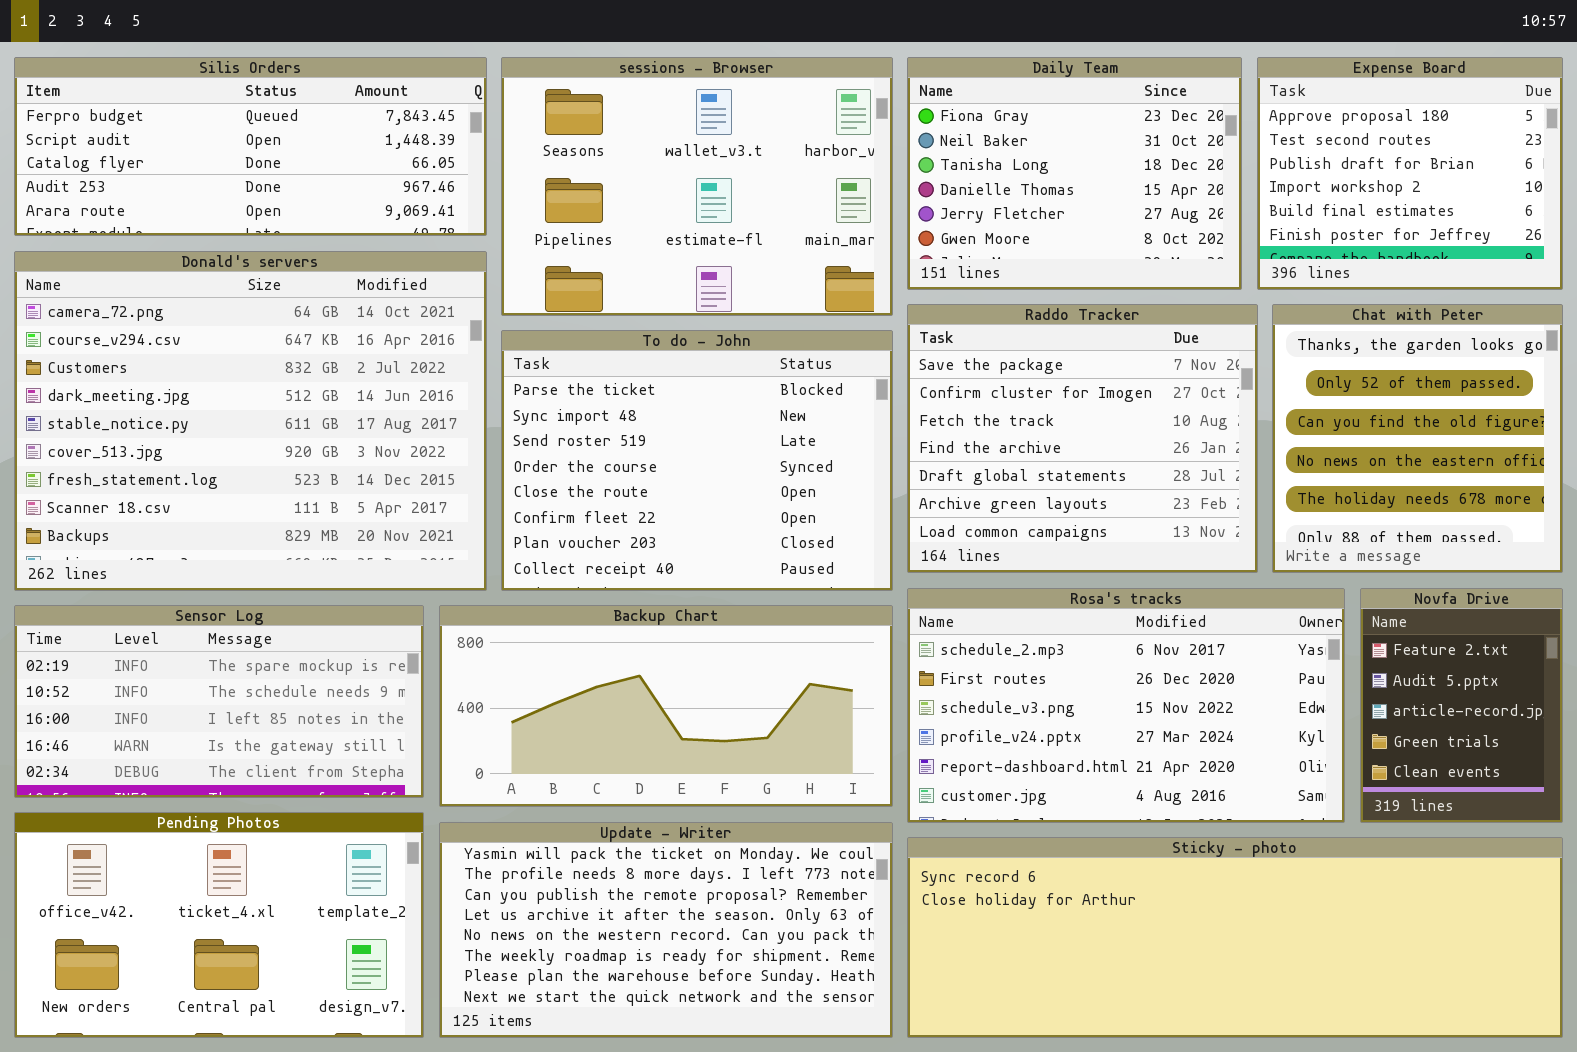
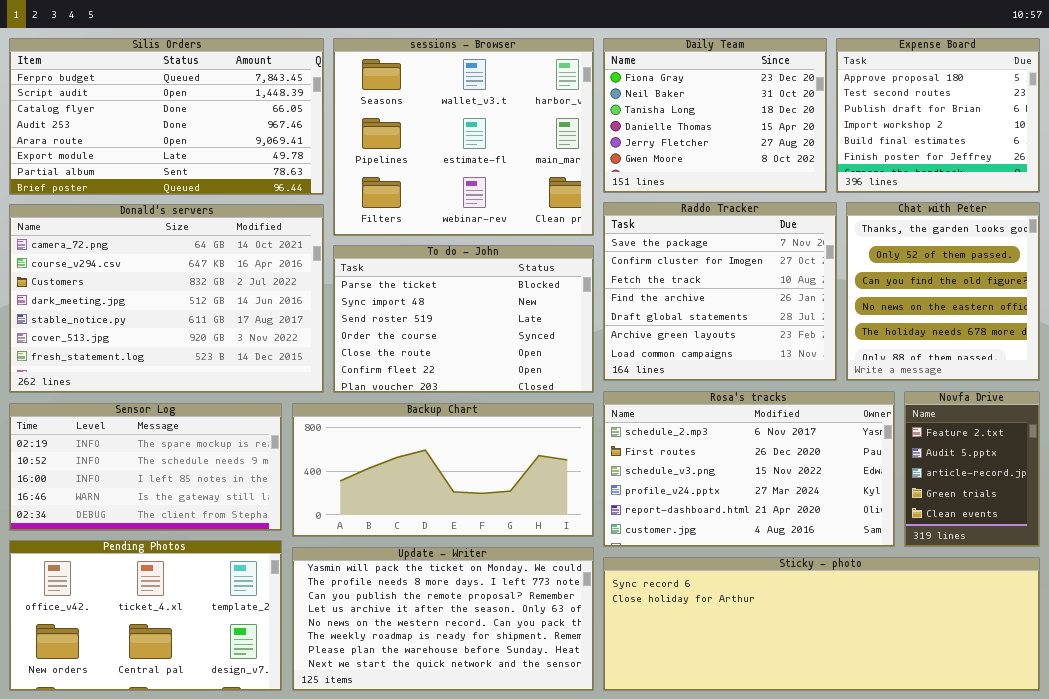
Silis Orders: [14,57,487,236] -> [9,38,324,195], resized
sessions - Browser: [501,57,893,316] -> [333,38,594,236], resized
Donald's servers: [14,251,487,591] -> [9,204,324,393], resized
To do - John: [501,330,893,591] -> [333,245,594,393], resized

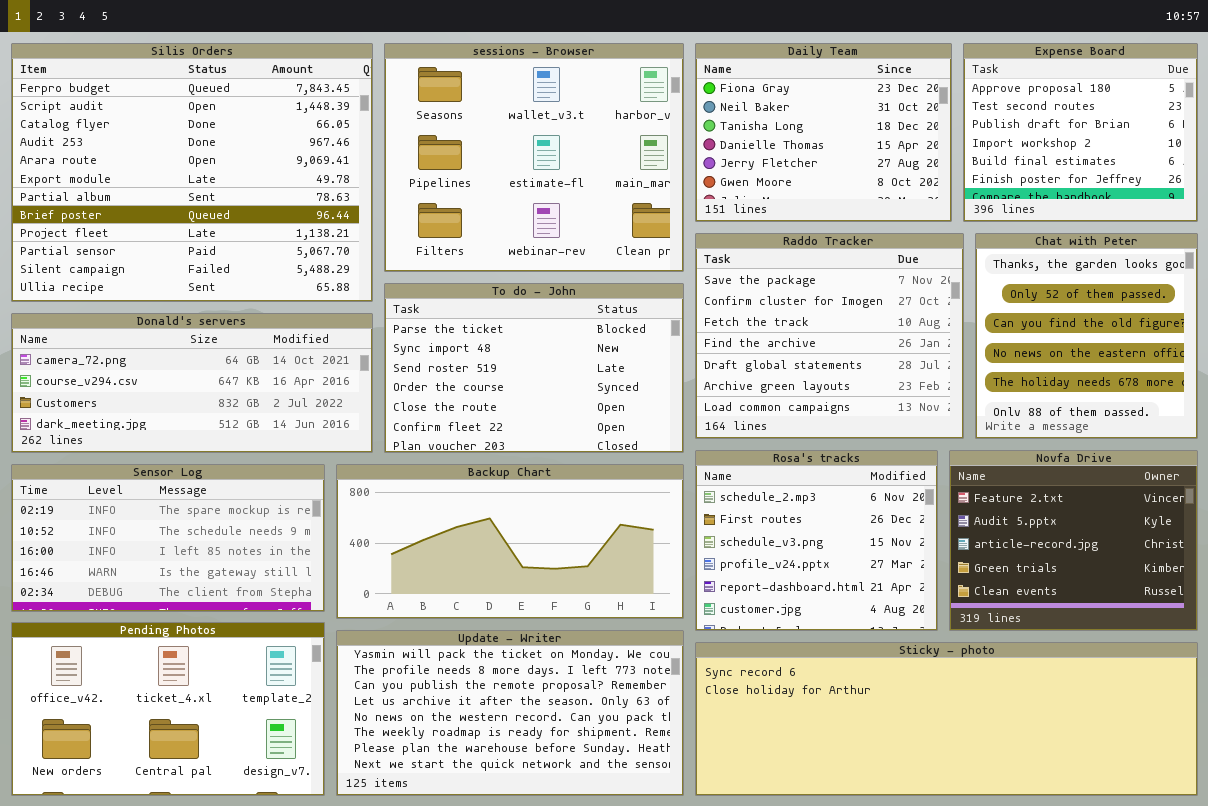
Silis Orders: [9,38,324,195] -> [11,43,373,302], resized
Donald's servers: [9,204,324,393] -> [11,313,373,453], resized
Rosa's tracks: [603,391,895,547] -> [695,450,938,631], resized
Novfa Drive: [904,391,1040,547] -> [949,450,1198,631], resized

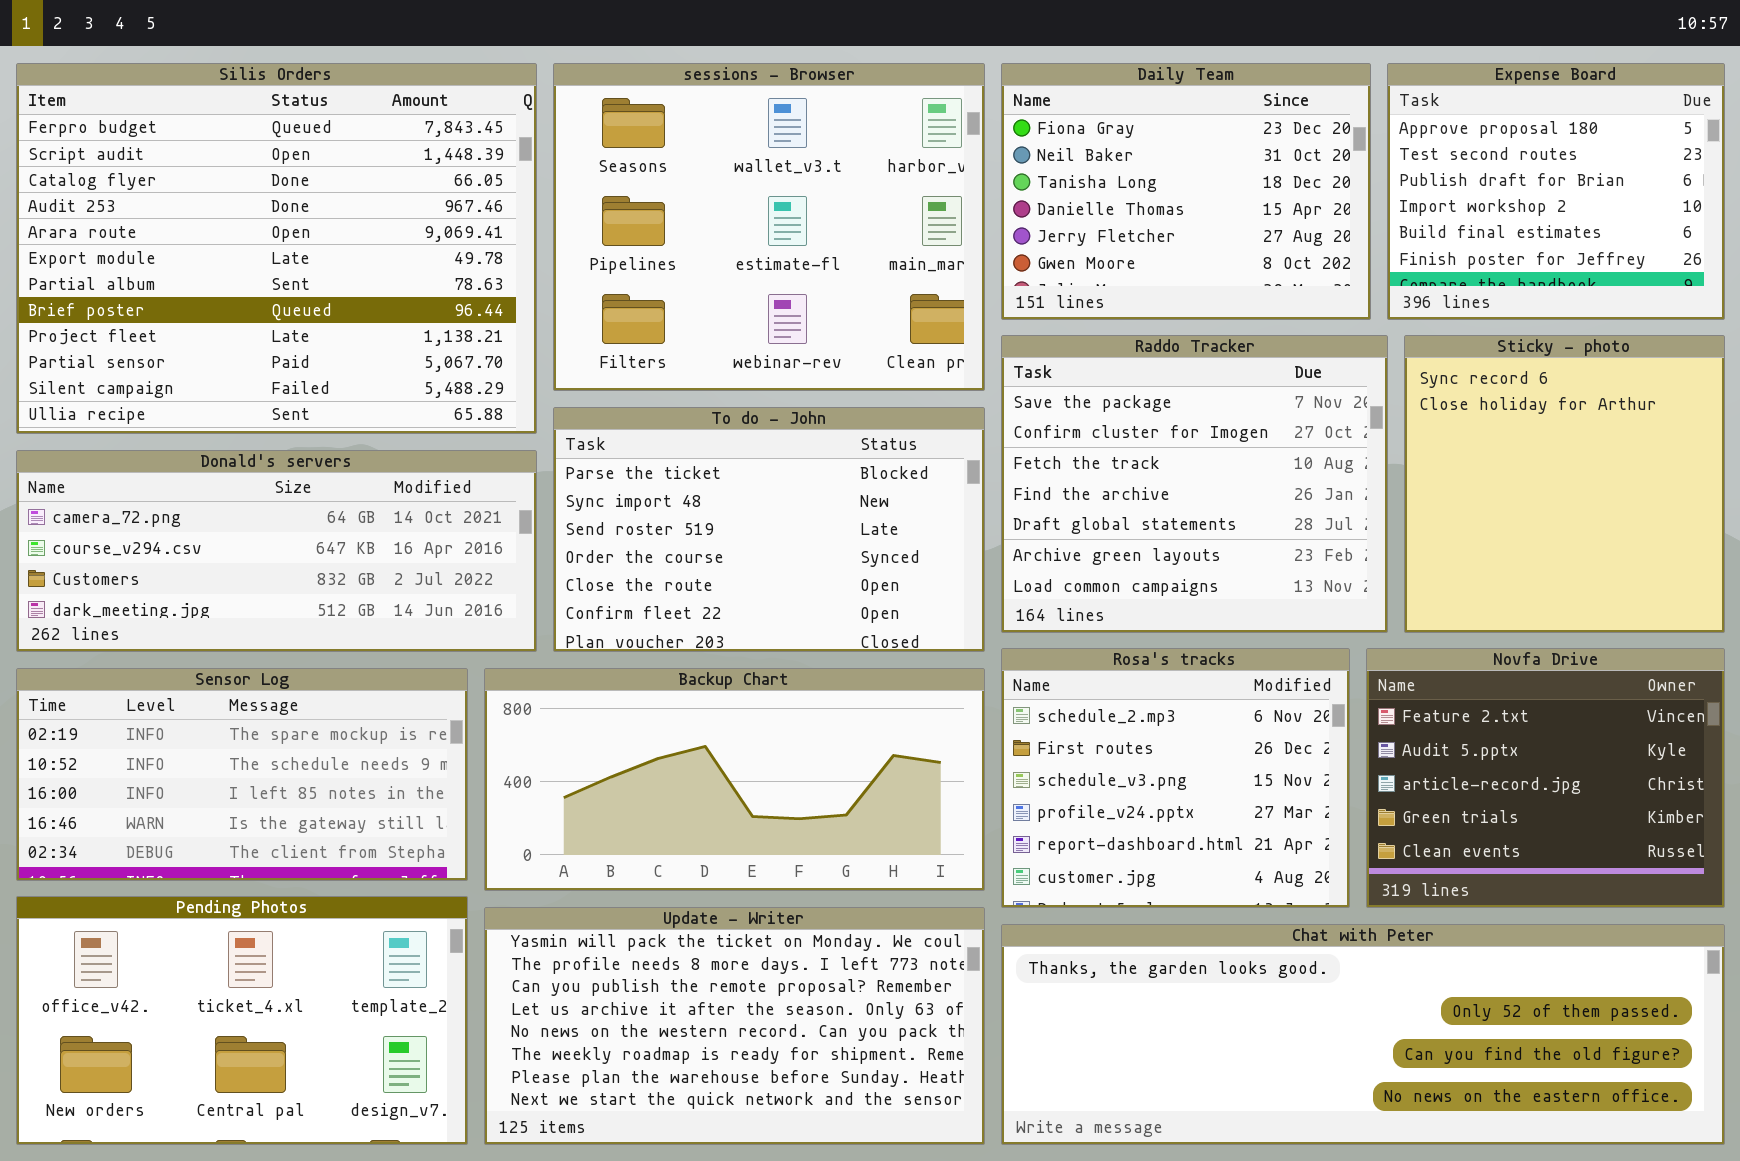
Chat with Peter: [975,233,1198,439] -> [1001,924,1725,1145], moved, resized
Sticky - photo: [695,642,1198,796] -> [1404,335,1725,633], moved, resized

